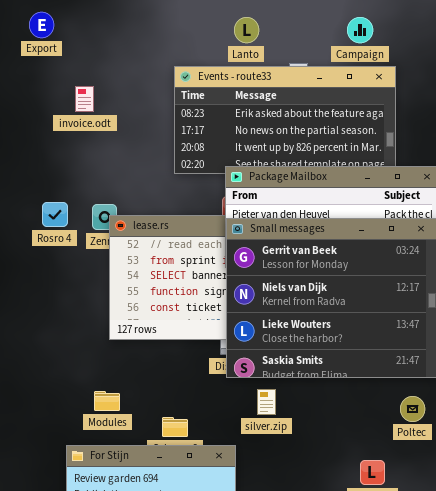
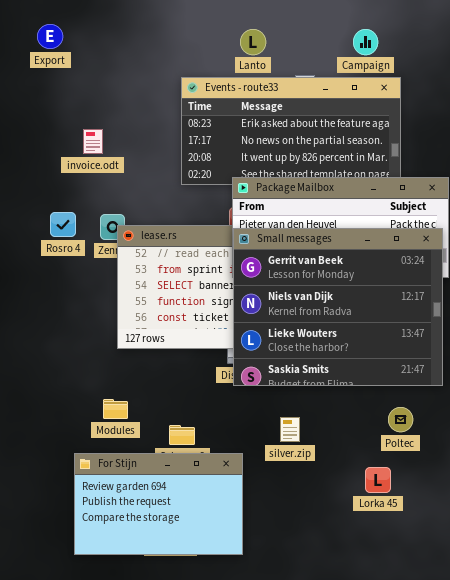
invoice.odt: [75,86,94,112] -> [83,129,103,154], moved
silver.zip: [257,389,276,415] -> [280,417,300,442], moved
Poltec: [400,396,425,422] -> [388,407,413,432], moved

